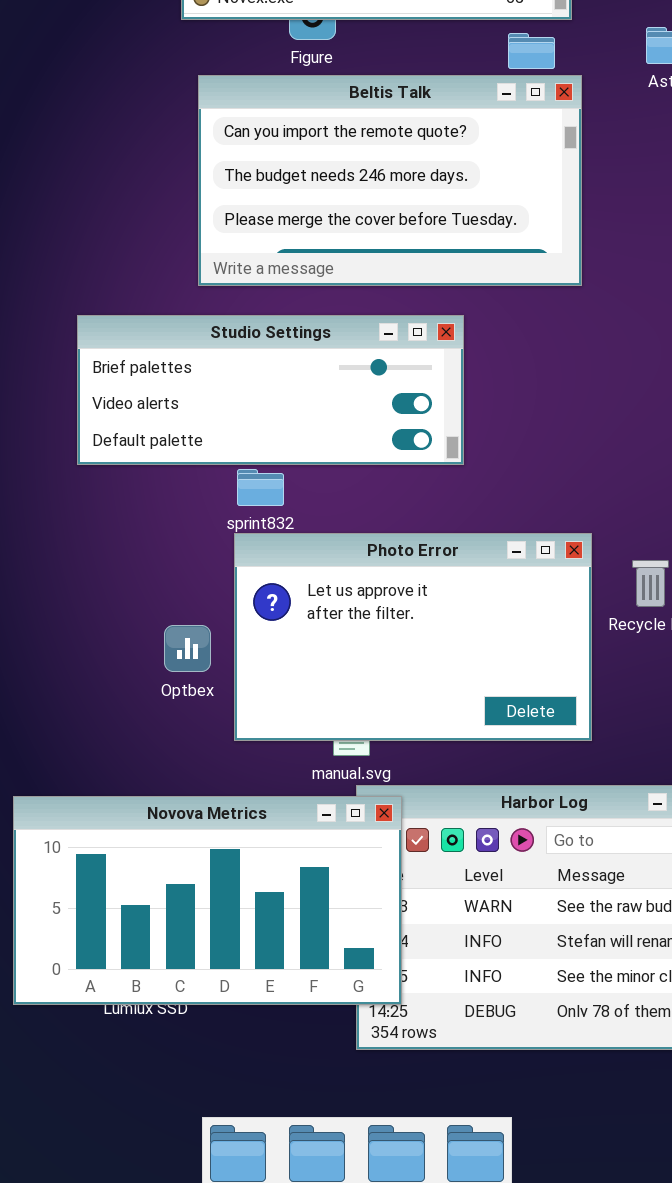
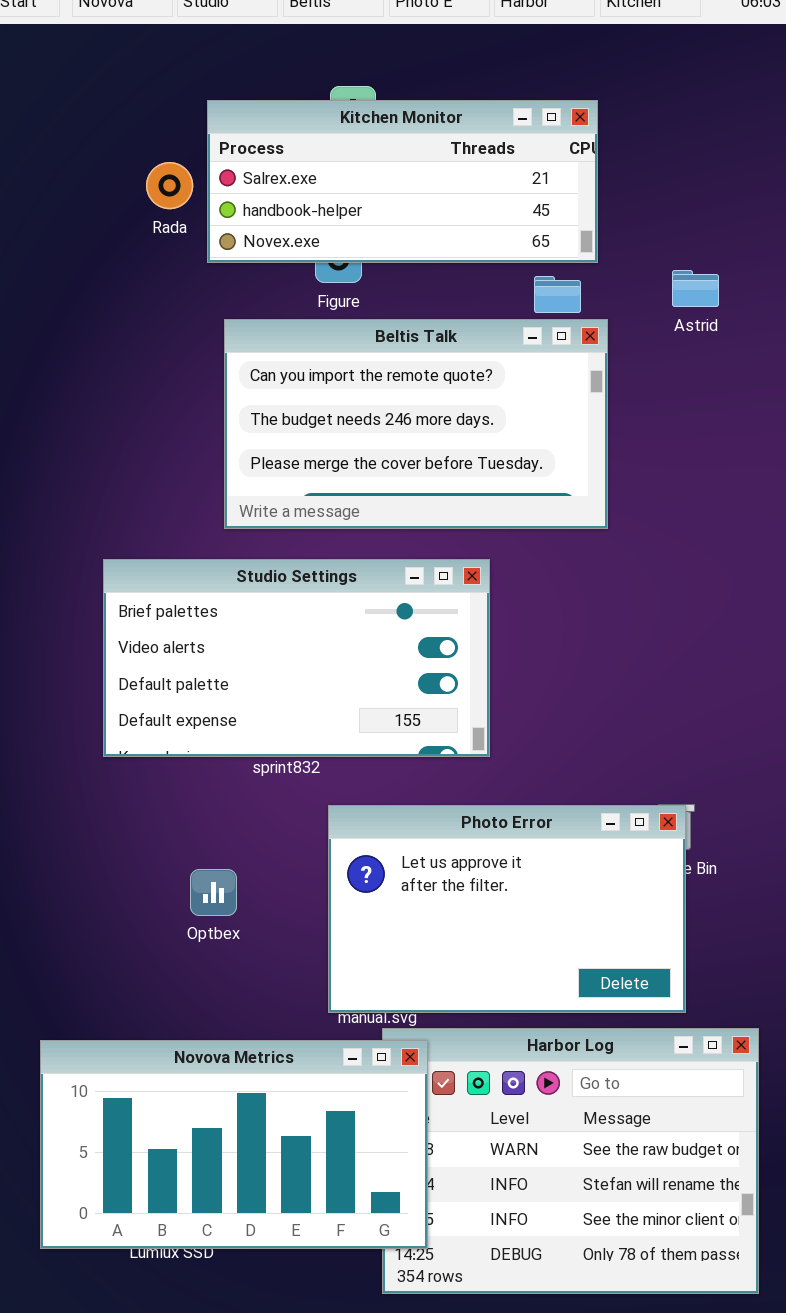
Studio Settings: [77,315,464,465] -> [103,559,490,757], resized
Photo Error: [234,533,592,741] -> [328,805,686,1013], moved

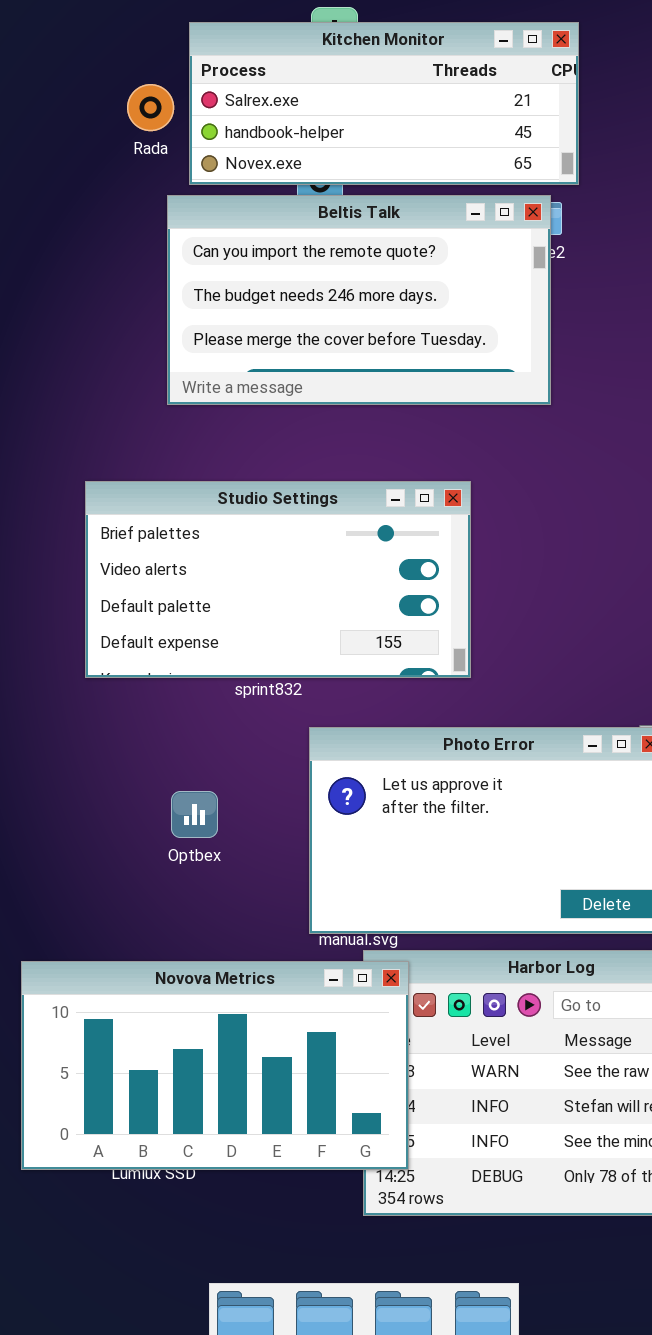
Beltis Talk: [224,319,608,529] -> [167,195,551,405], moved

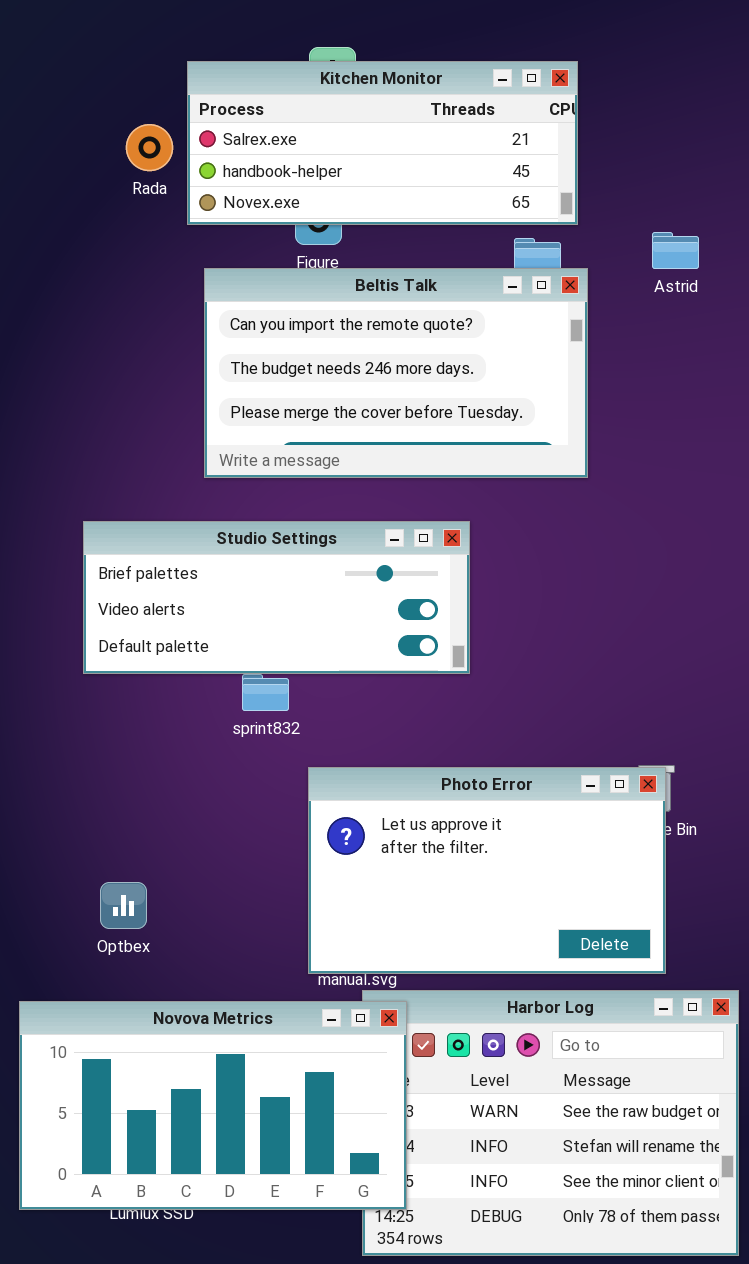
Beltis Talk: [167,195,551,405] -> [204,268,588,478], moved
Studio Settings: [85,481,471,678] -> [83,521,470,674], resized
Optbex: [171,791,218,838] -> [100,882,147,929], moved

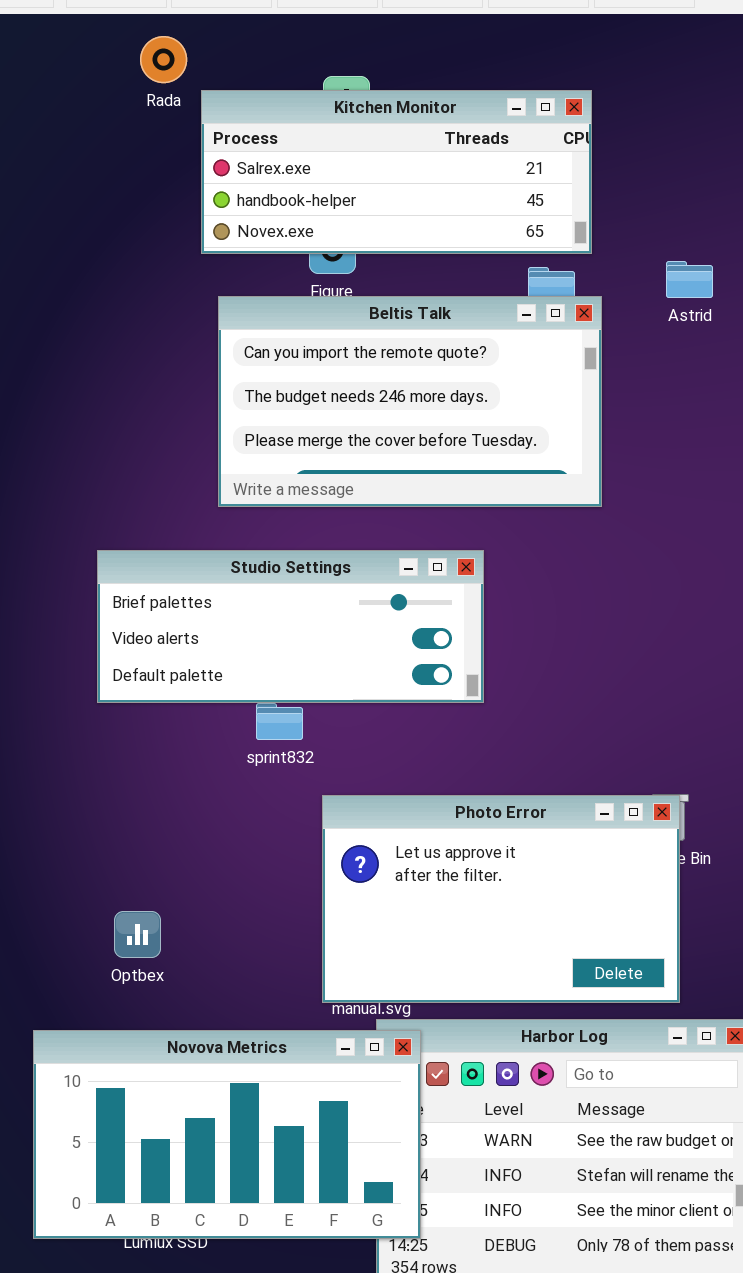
Rada: [126,124,173,171] -> [140,36,187,83], moved

